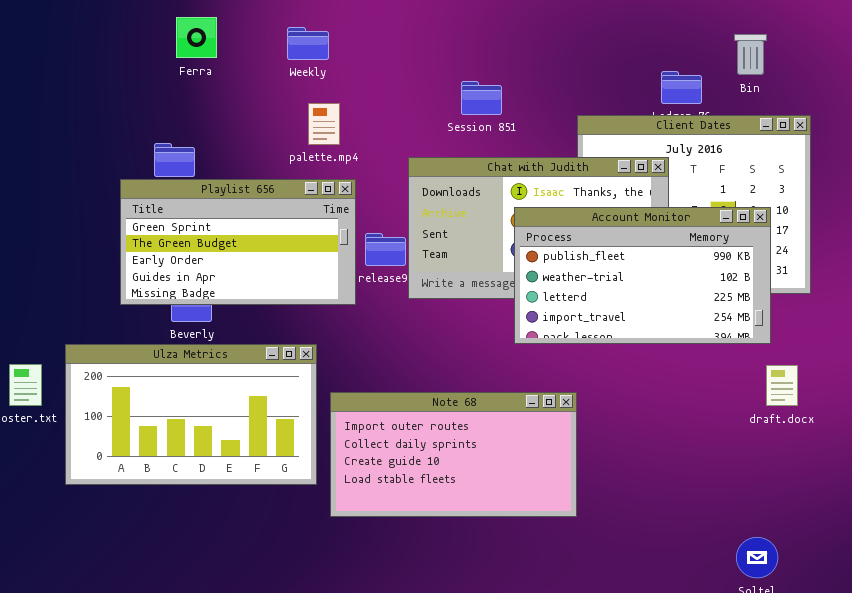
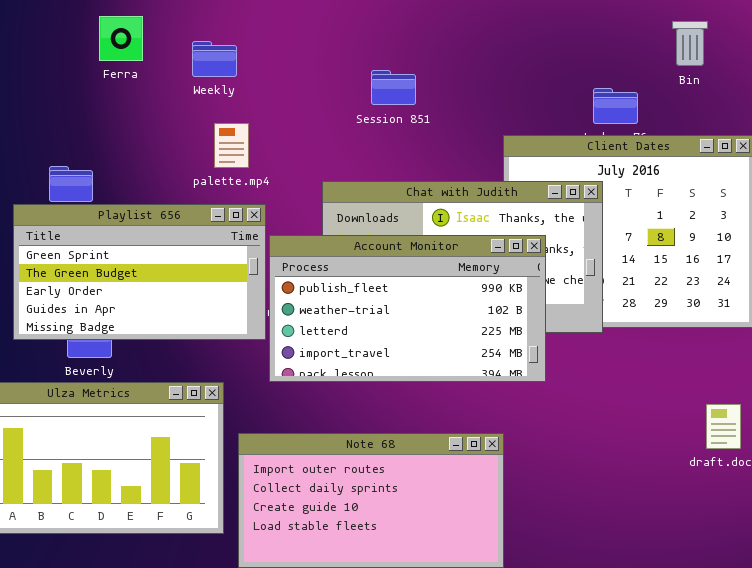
Ferra: [176,17,217,58] -> [99,16,143,61], moved
Bin: [734,34,767,75] -> [672,21,708,66], moved
Session 851: [461,81,502,115] -> [371,70,416,105], moved
Account Monitor: [514,207,771,344] -> [269,235,546,382], moved

